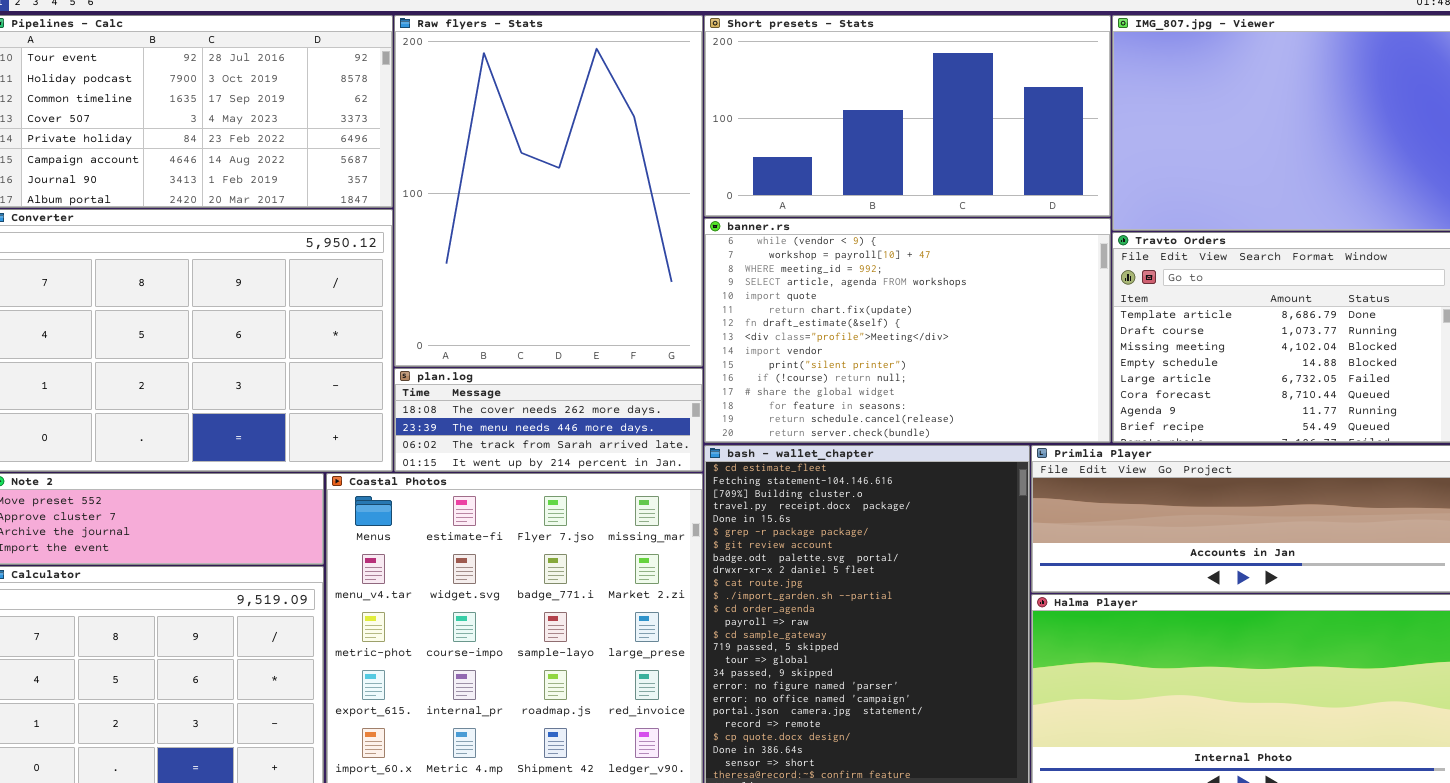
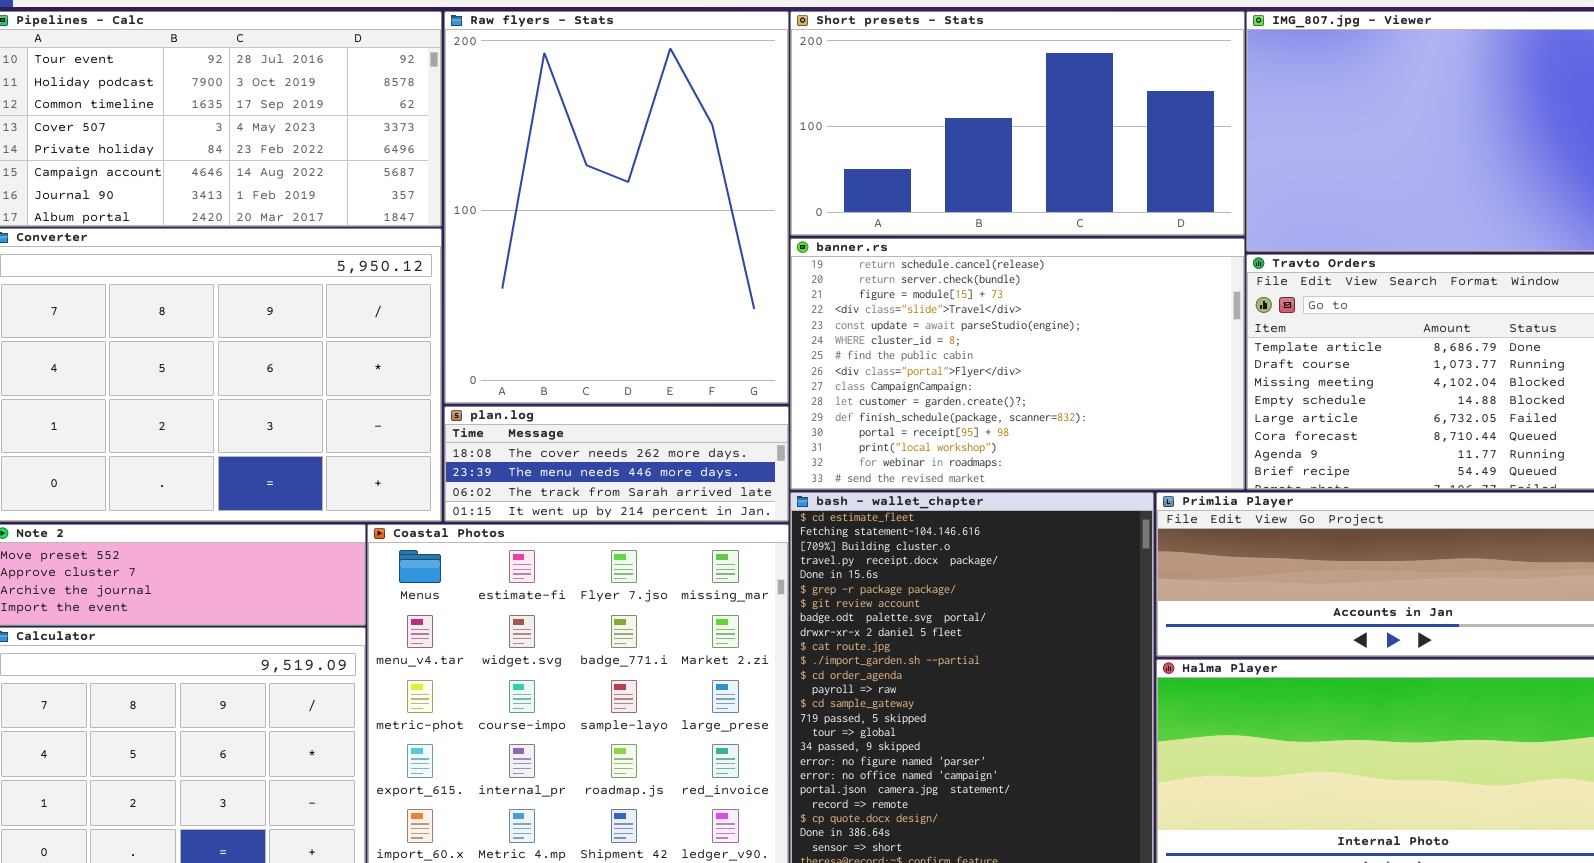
banner.rs: [704,218,1111,443] -> [790,238,1245,490], scrolled down 13 rows

